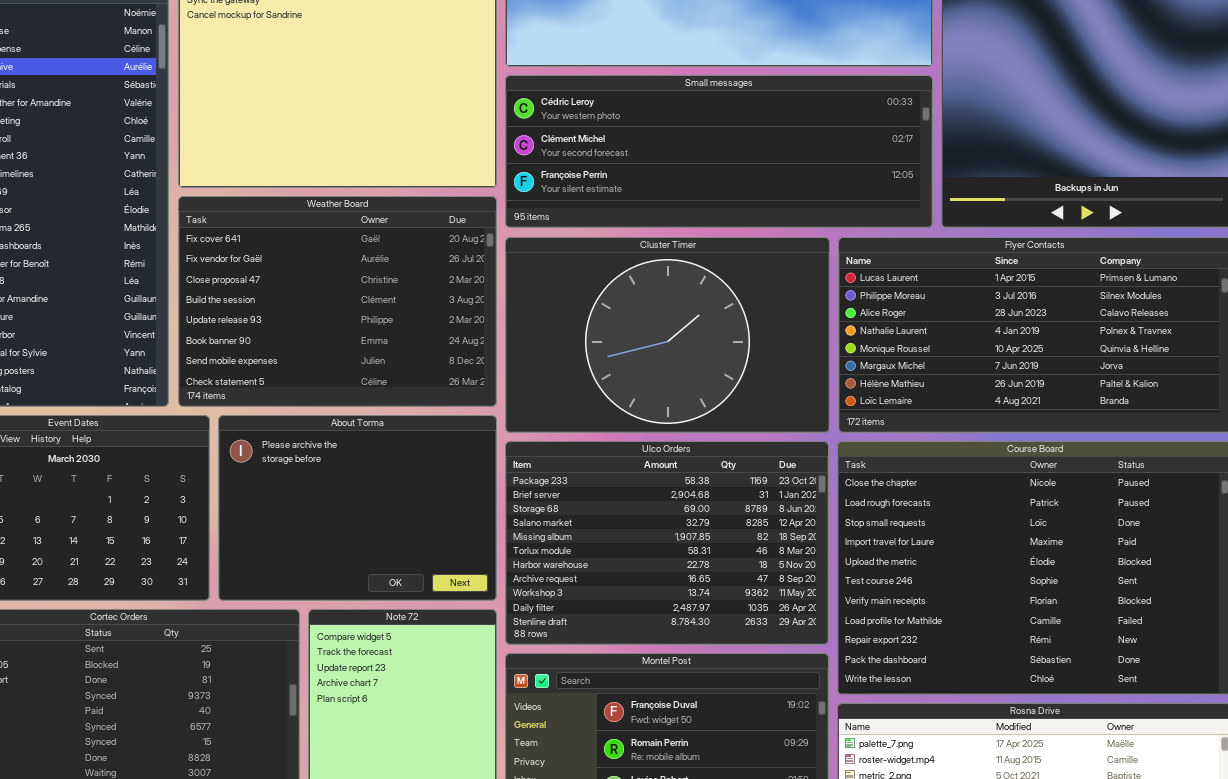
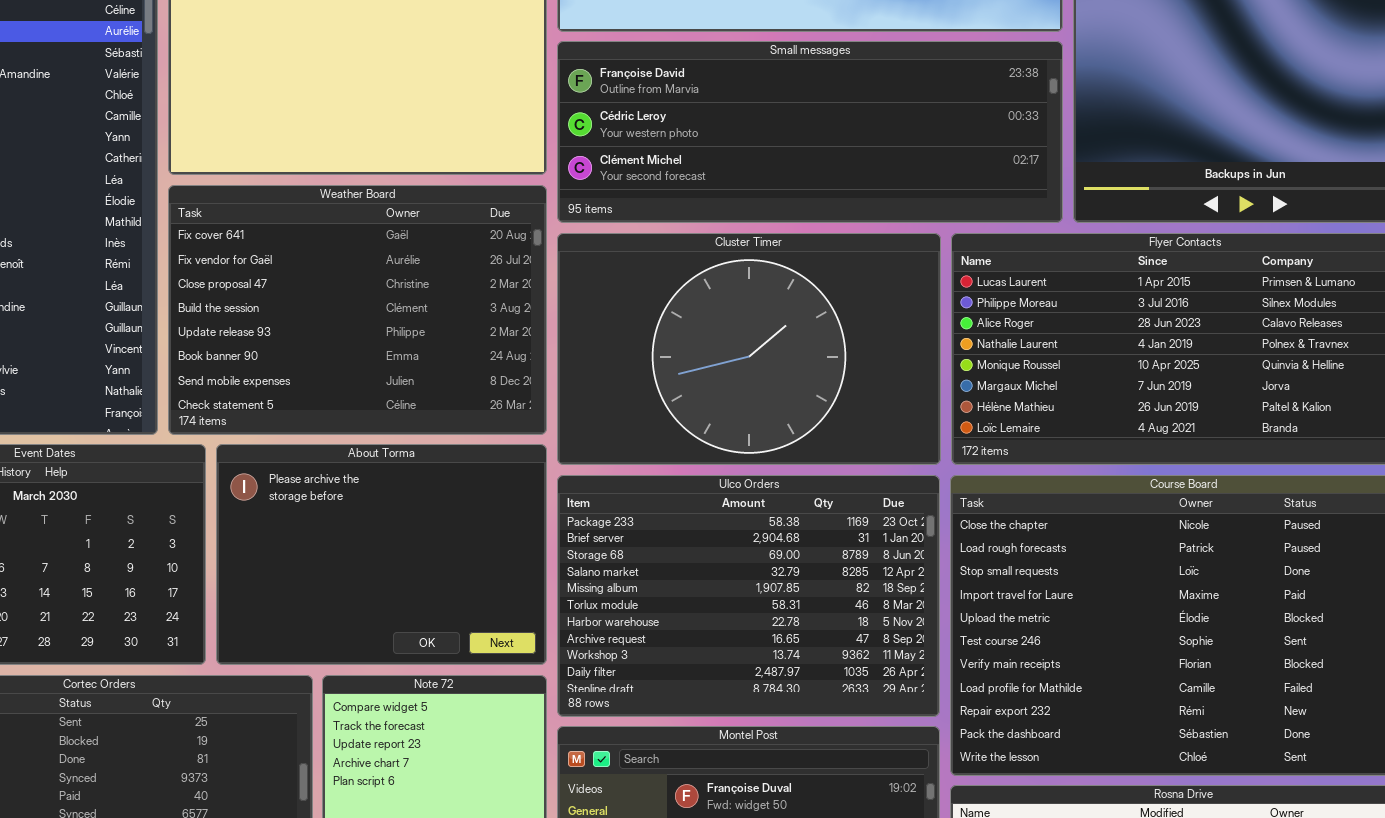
Small messages: [505,75,933,228] -> [557,41,1063,223], scrolled up 1 row

